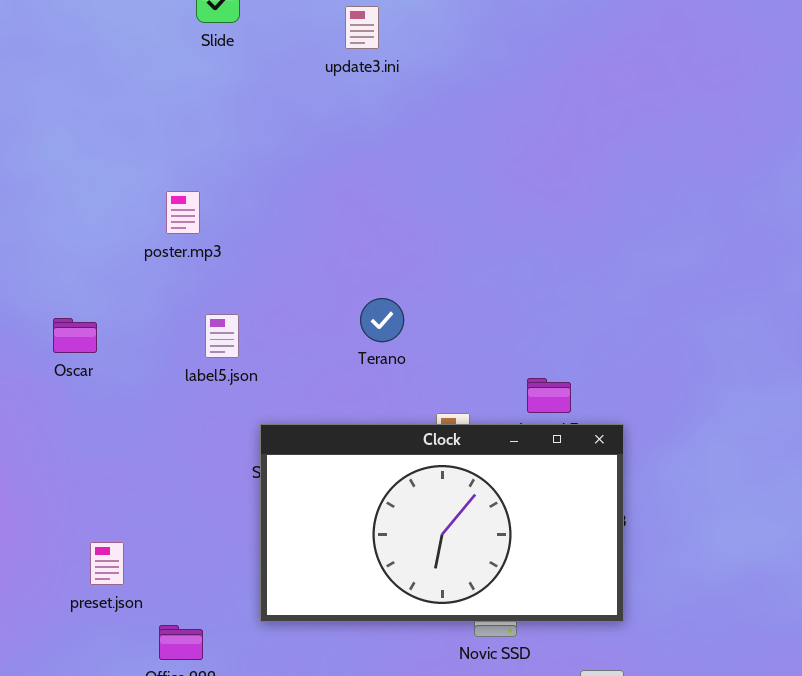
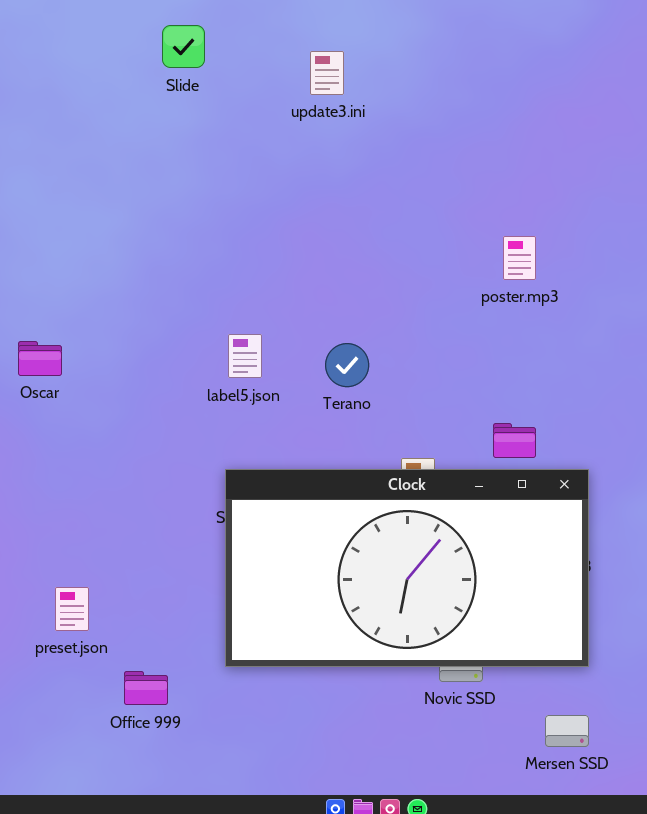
poster.mp3: [166,191,200,234] -> [503,236,536,280], moved
label5.json: [205,314,239,358] -> [228,334,262,378], moved
Oscar: [53,318,97,353] -> [18,341,62,376], moved

